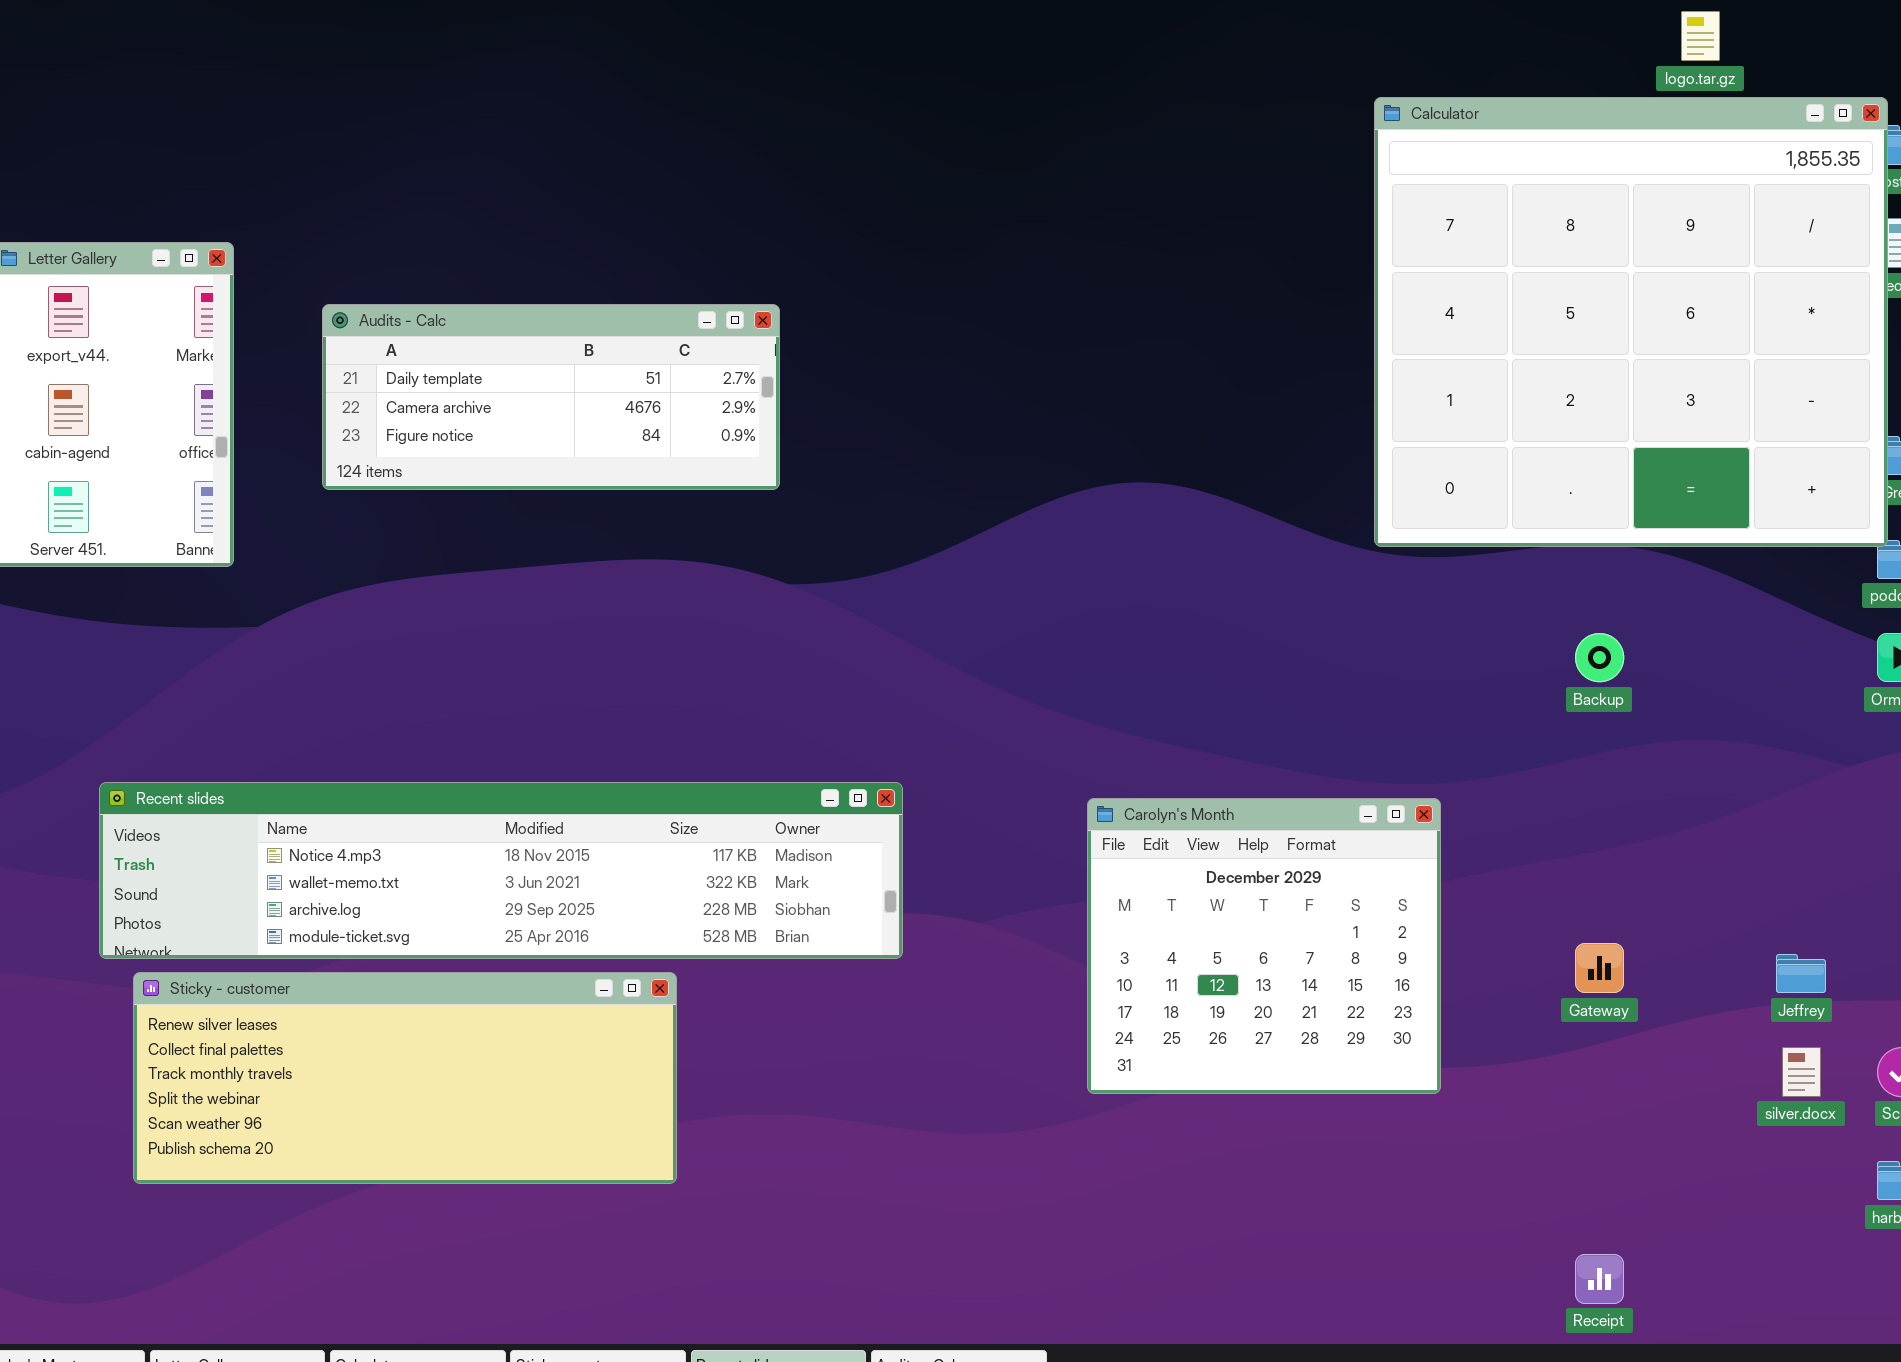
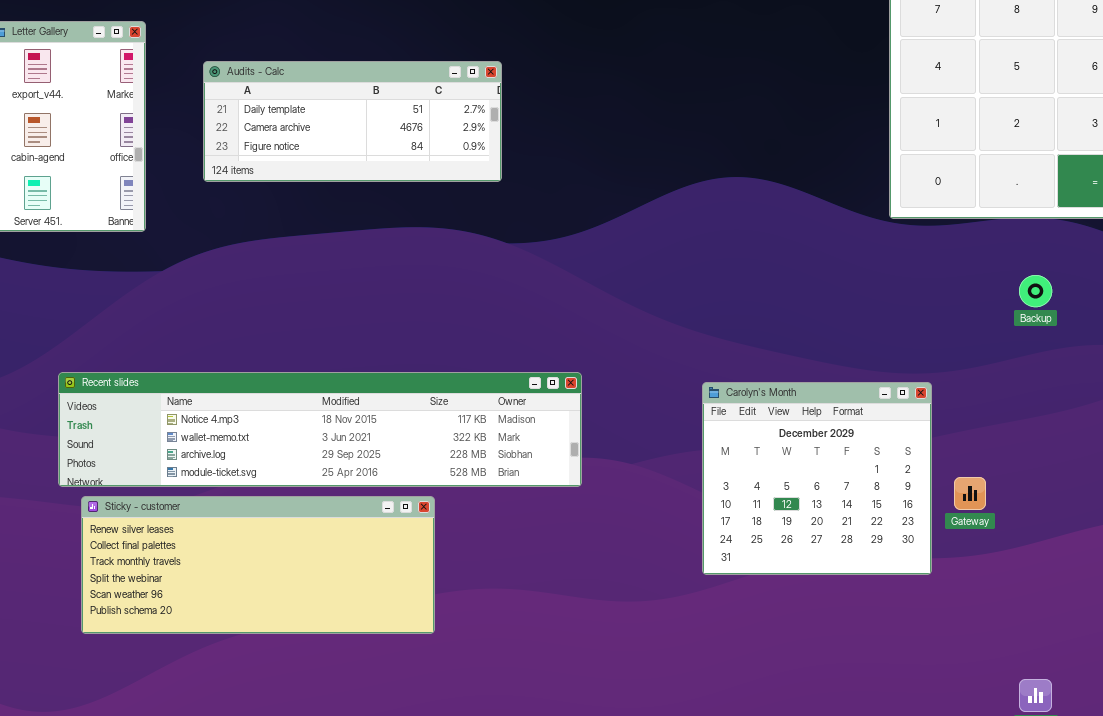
Gateway: [1575,943,1624,993] -> [954,477,986,510], moved

